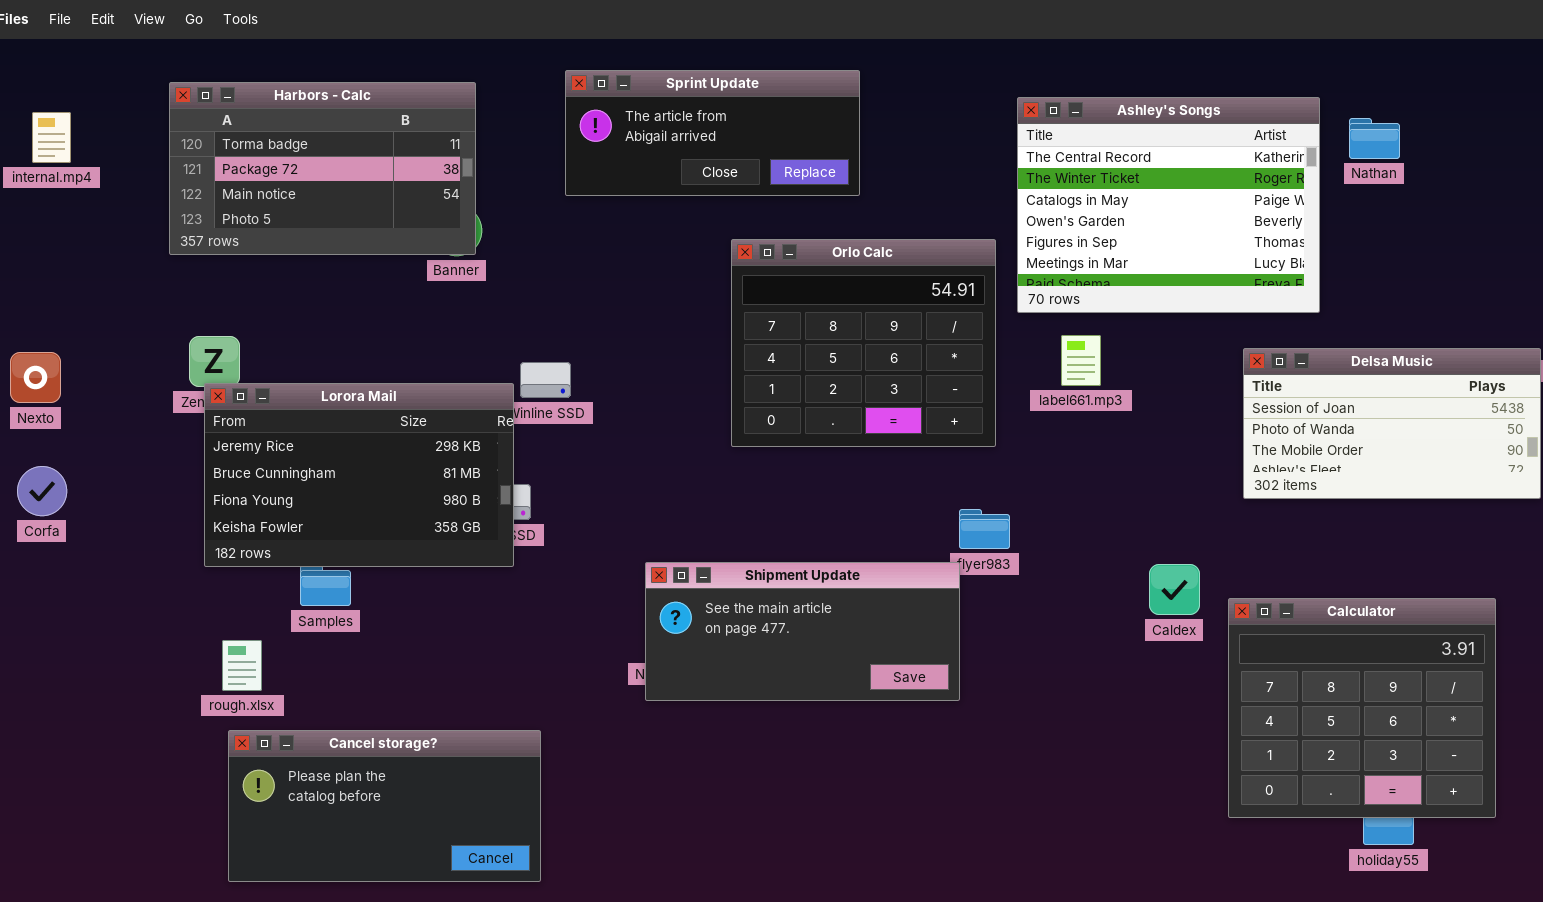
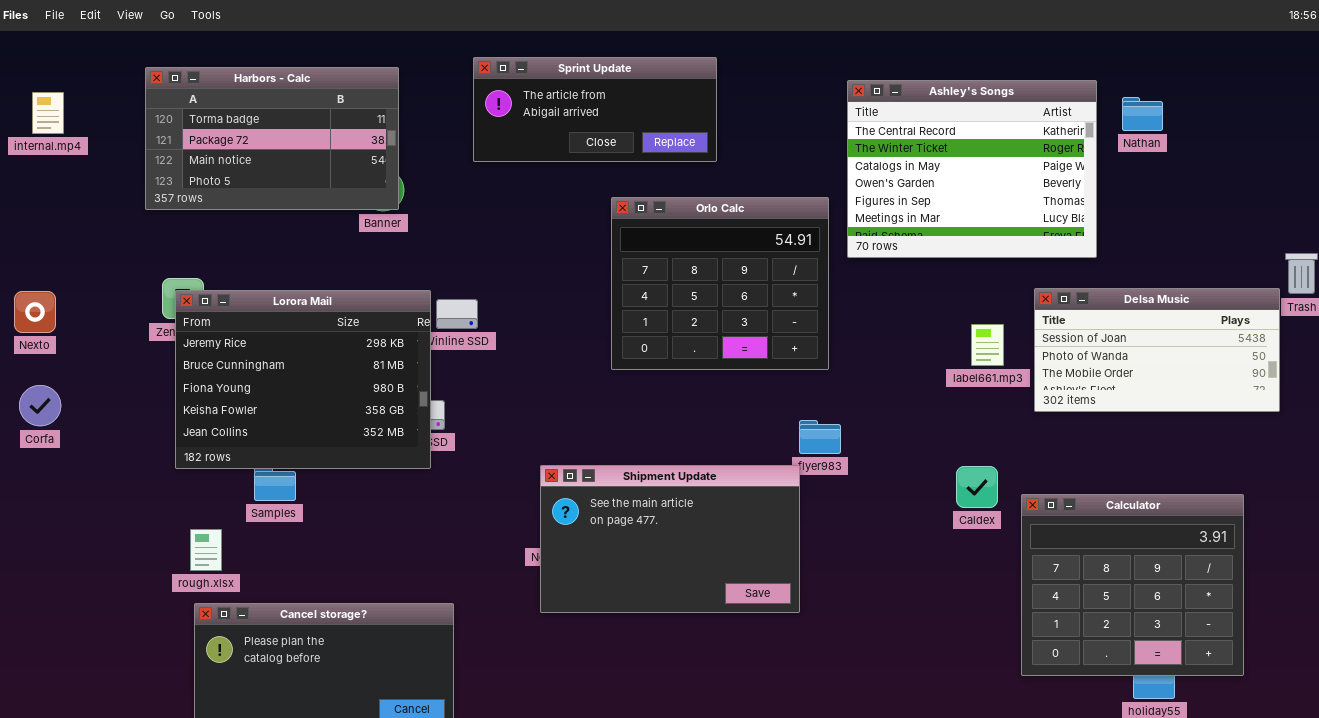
label661.mp3: [1061,335,1101,386] -> [971,324,1004,366], moved
Lorora Mail: [204,383,514,567] -> [175,290,431,469], resized
Shipment Update: [645,562,960,701] -> [540,465,800,613], resized

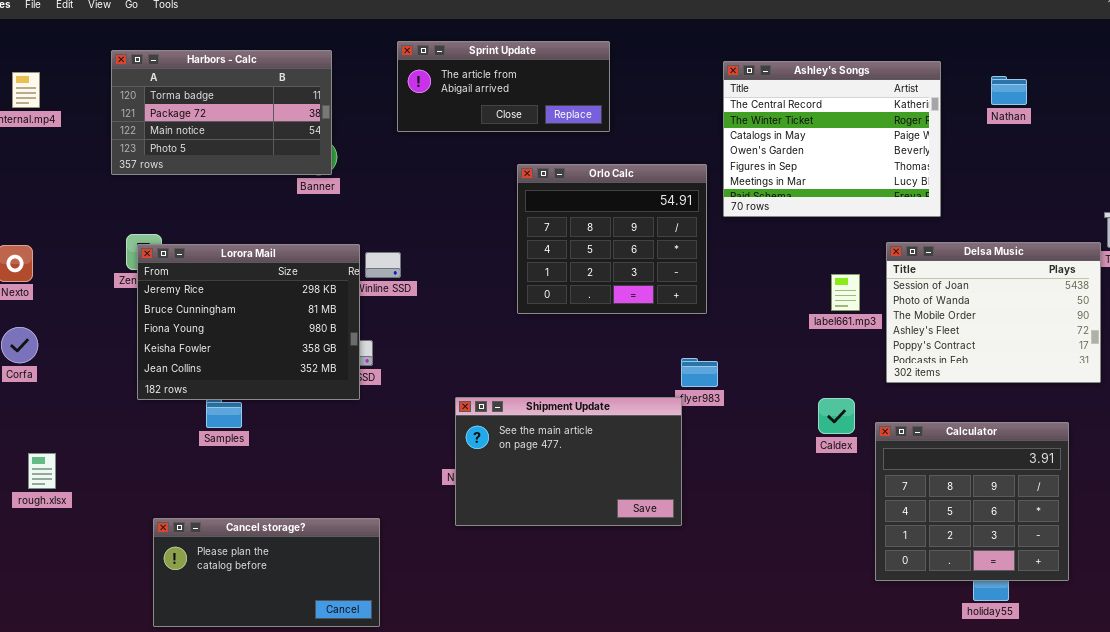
Nathan: [1122,97,1163,131] -> [991,76,1027,105], moved
Delsa Music: [1034,288,1280,412] -> [886,242,1101,383], resized
rough.xlsx: [190,529,222,571] -> [28,453,56,489], moved

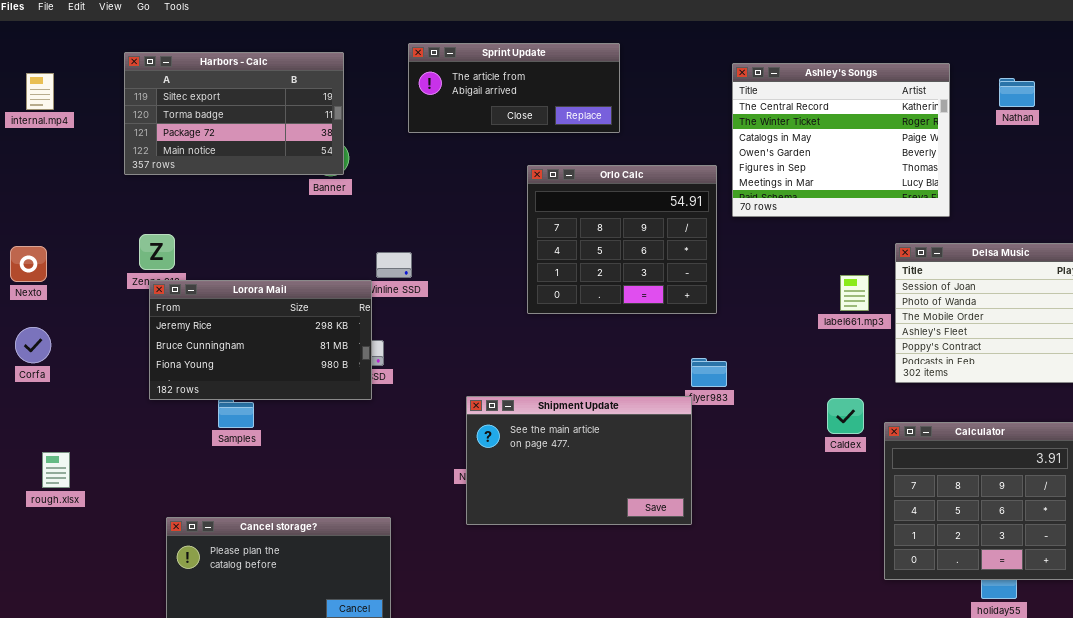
Harbors - Calc: [111,50,332,175] -> [124,52,344,175], scrolled up 1 row
Lorora Mail: [137,244,360,400] -> [149,280,372,400], resized

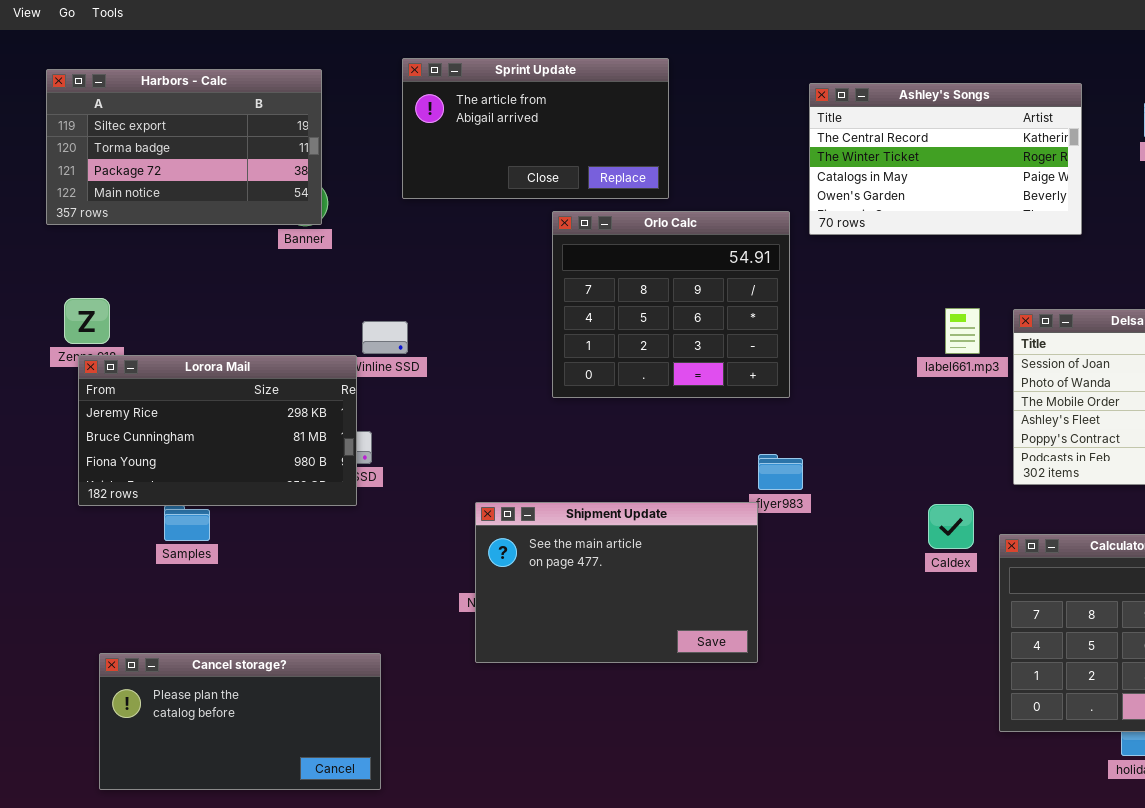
Sprint Update: [408,43,620,133] -> [402,58,669,199], resized
Ashley's Songs: [732,63,950,217] -> [809,83,1082,235], resized
label661.mp3: [840,275,869,311] -> [945,308,980,354], moved

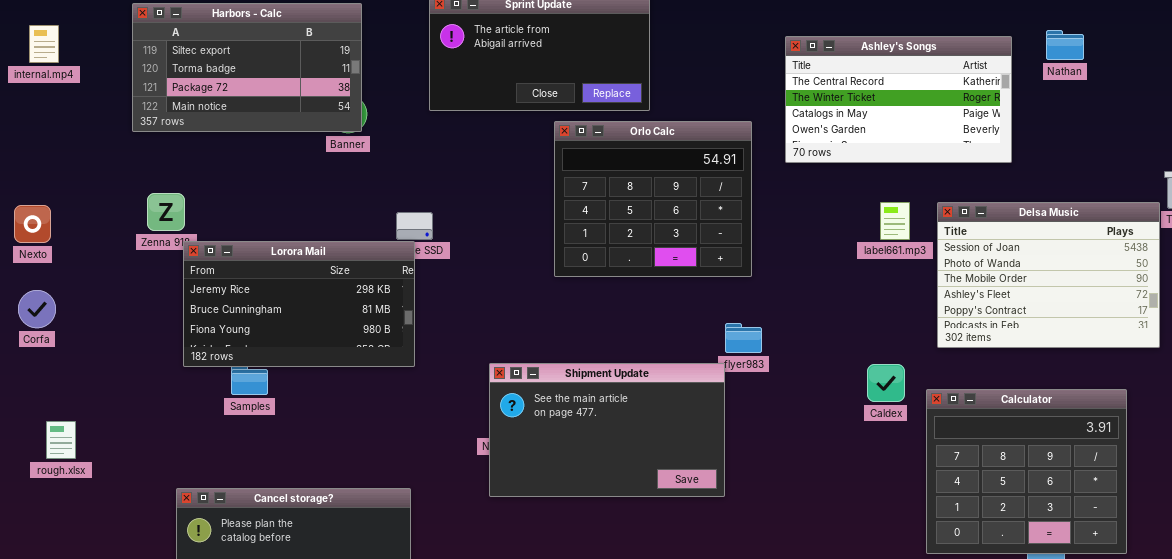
Ashley's Songs: [809,83,1082,235] -> [785,36,1012,163], moved
Lorora Mail: [78,355,357,506] -> [183,241,415,367], moved

